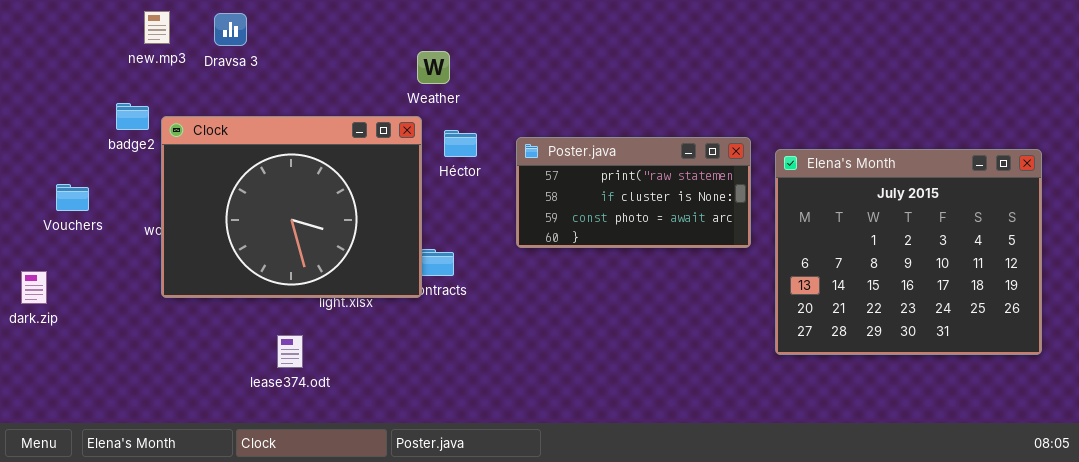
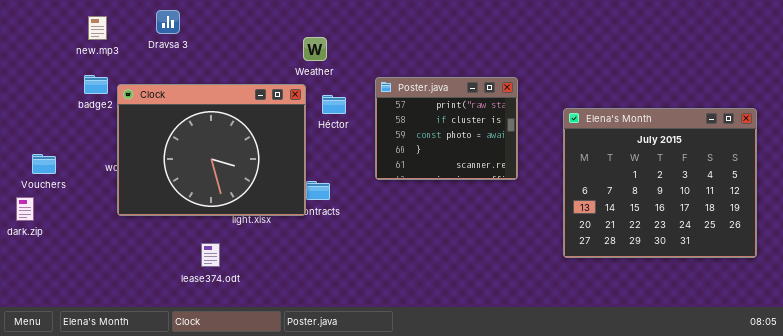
new.mp3: [144,11,170,44] -> [88,16,107,40], moved
Poster.java: [516,137,751,248] -> [375,77,518,180], resized
Vouchers: [56,184,89,211] -> [32,154,56,174], moved

